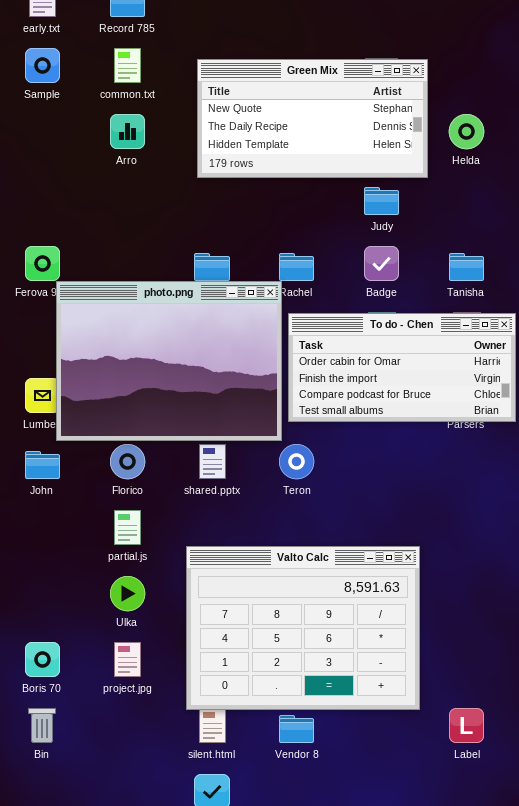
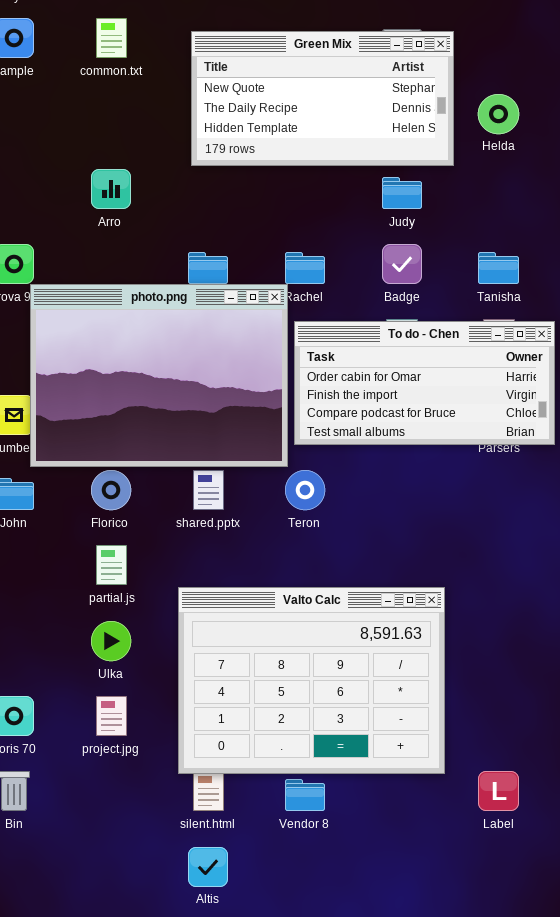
Arro: [110,114,145,149] -> [91,169,131,209], moved

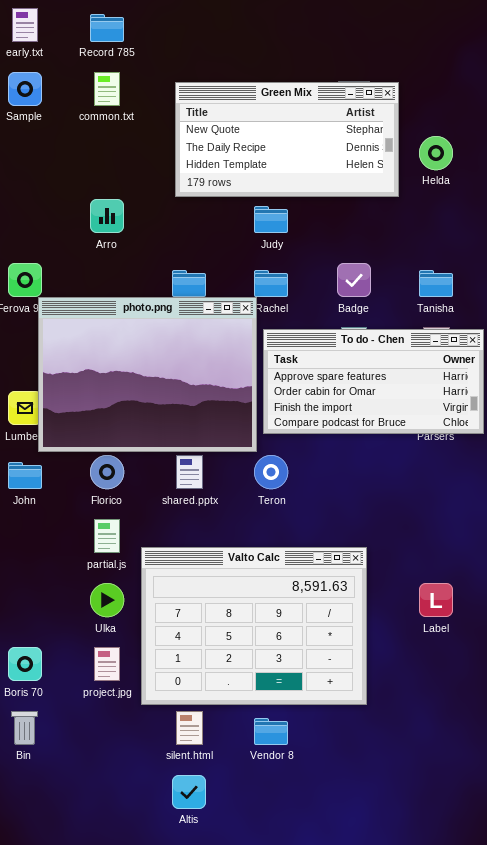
Judy: [382,177,422,209] -> [254,206,288,233], moved
To do - Chen: [294,321,555,445] -> [263,329,484,434], scrolled up 1 row
Valto Calc: [178,587,445,774] -> [141,547,367,705], moved
Label: [478,771,519,811] -> [419,583,453,617], moved

